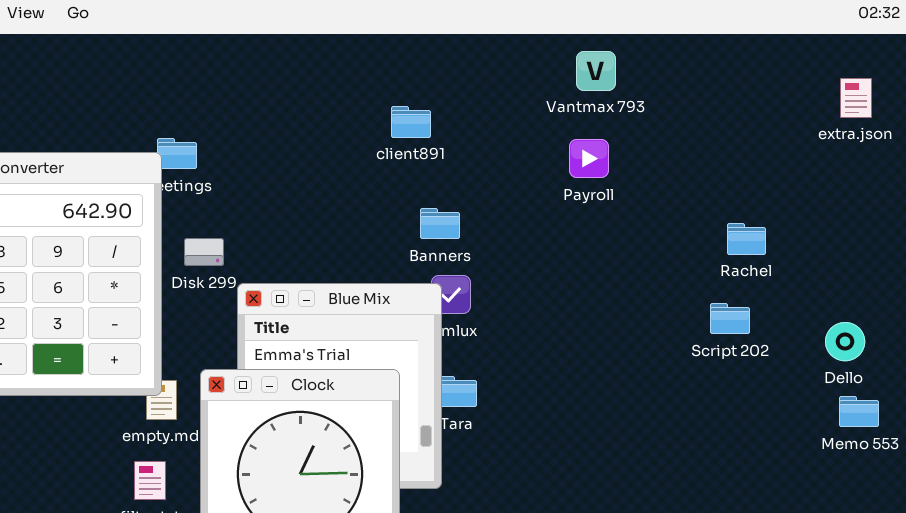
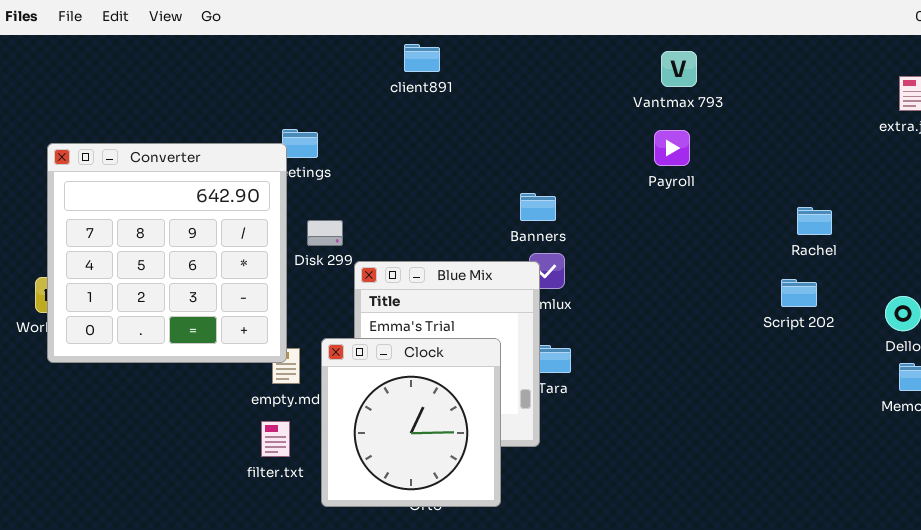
client891: [391,106,431,138] -> [404,44,440,72], moved

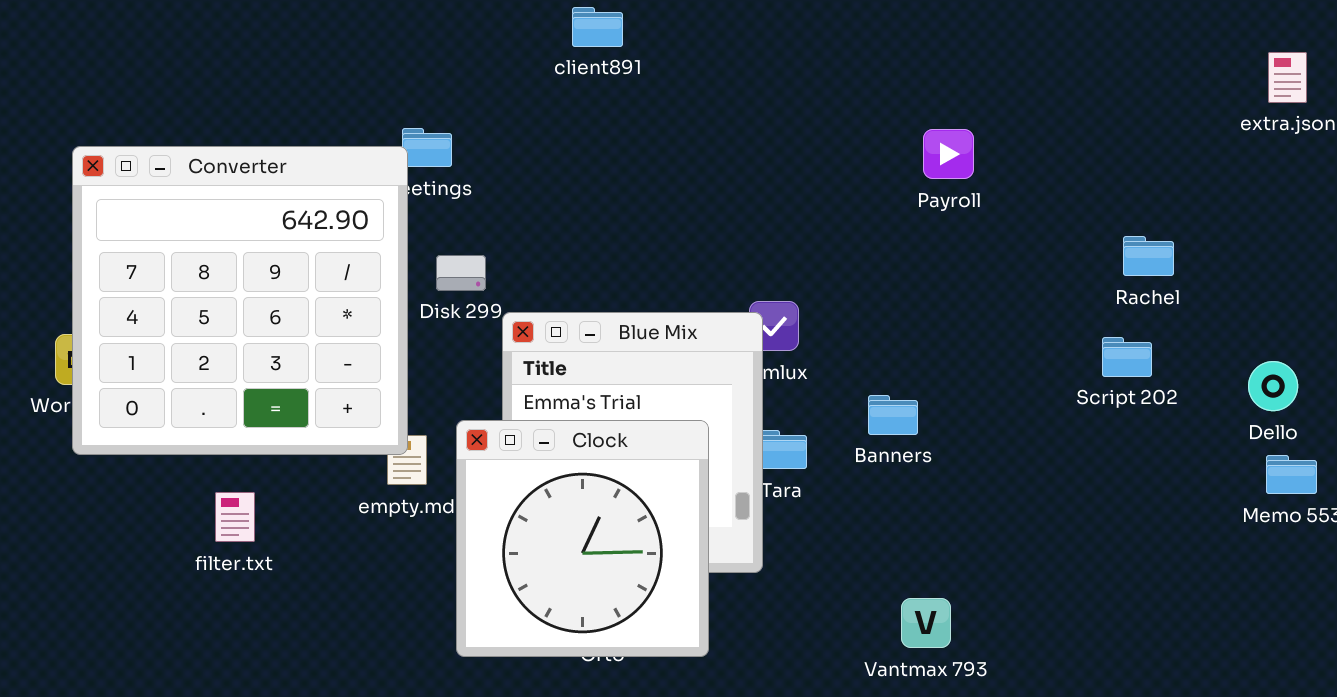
Vantmax 793: [661,51,697,87] -> [901,598,951,648], moved
Banners: [520,193,556,221] -> [868,395,918,435], moved
filter.txt: [261,421,290,457] -> [215,492,255,542], moved

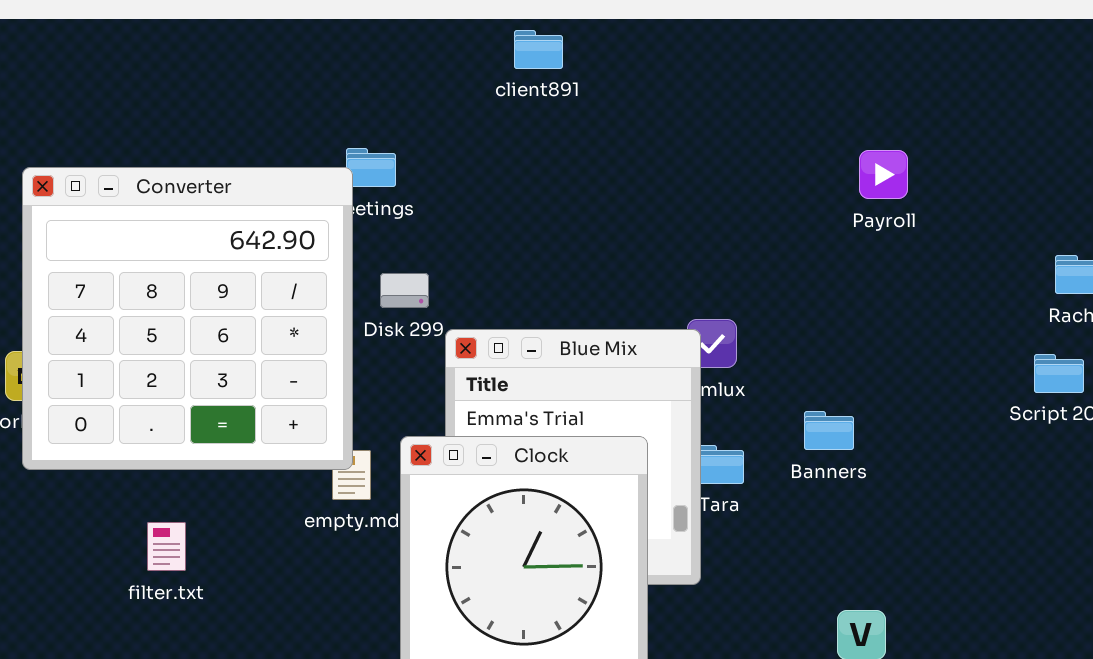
filter.txt: [215,492,255,542] -> [147,522,186,571], moved

